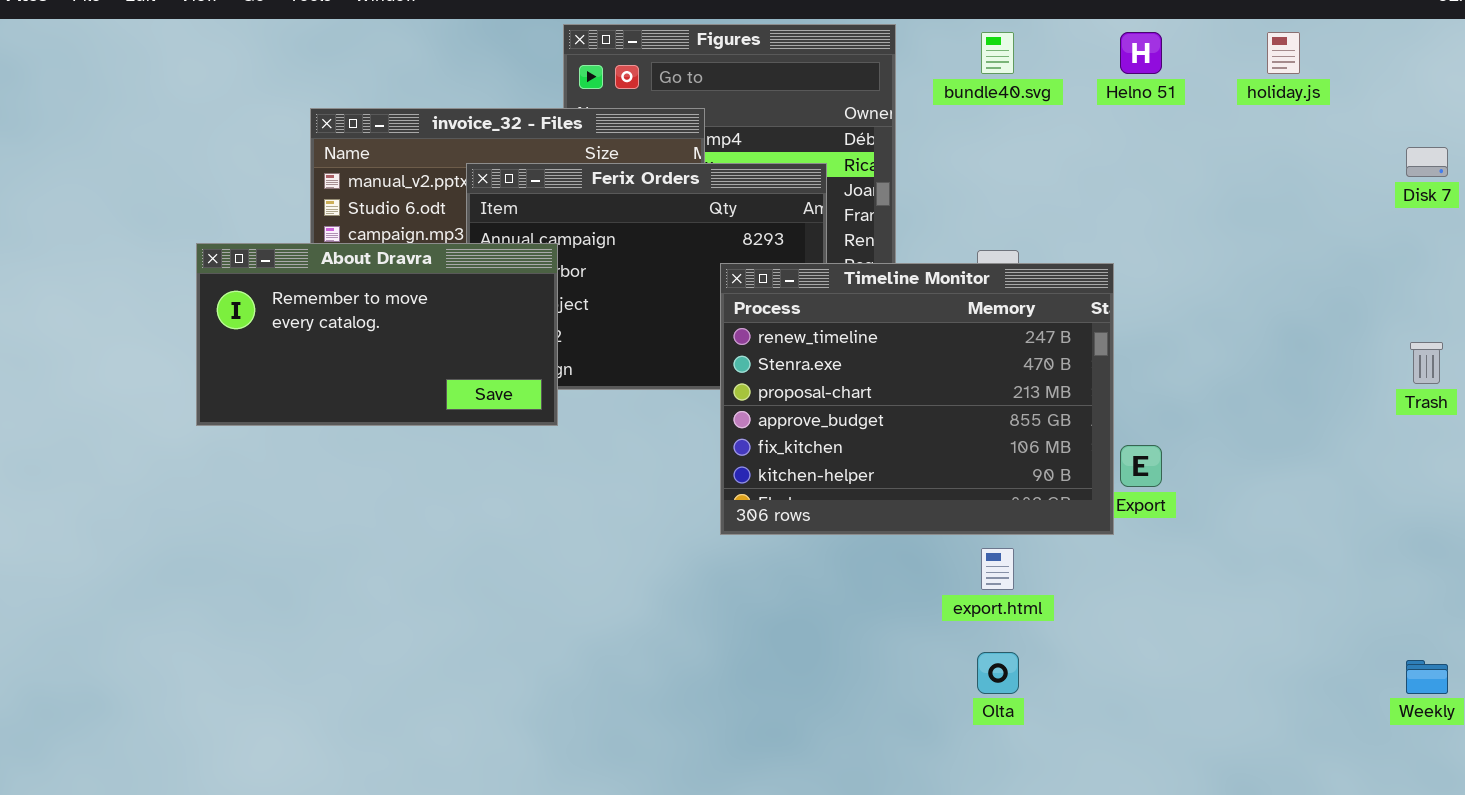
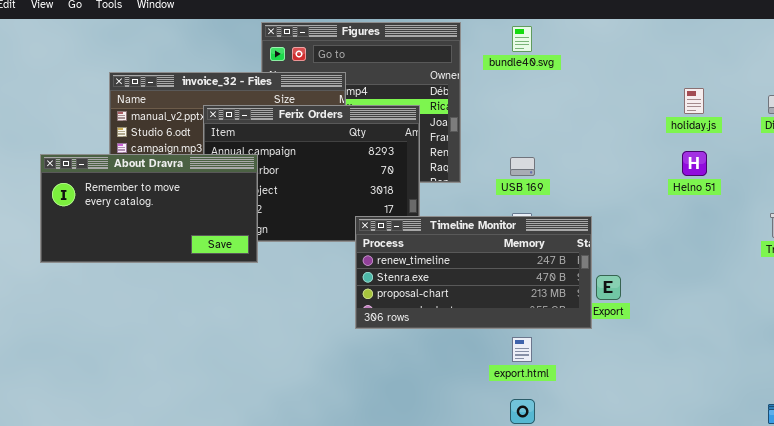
Helno 51: [1120,32,1162,74] -> [682,151,707,176], moved
holiday.js: [1267,32,1300,74] -> [684,88,704,114], moved
Timeline Monitor: [720,263,1114,535] -> [355,216,592,329], resized

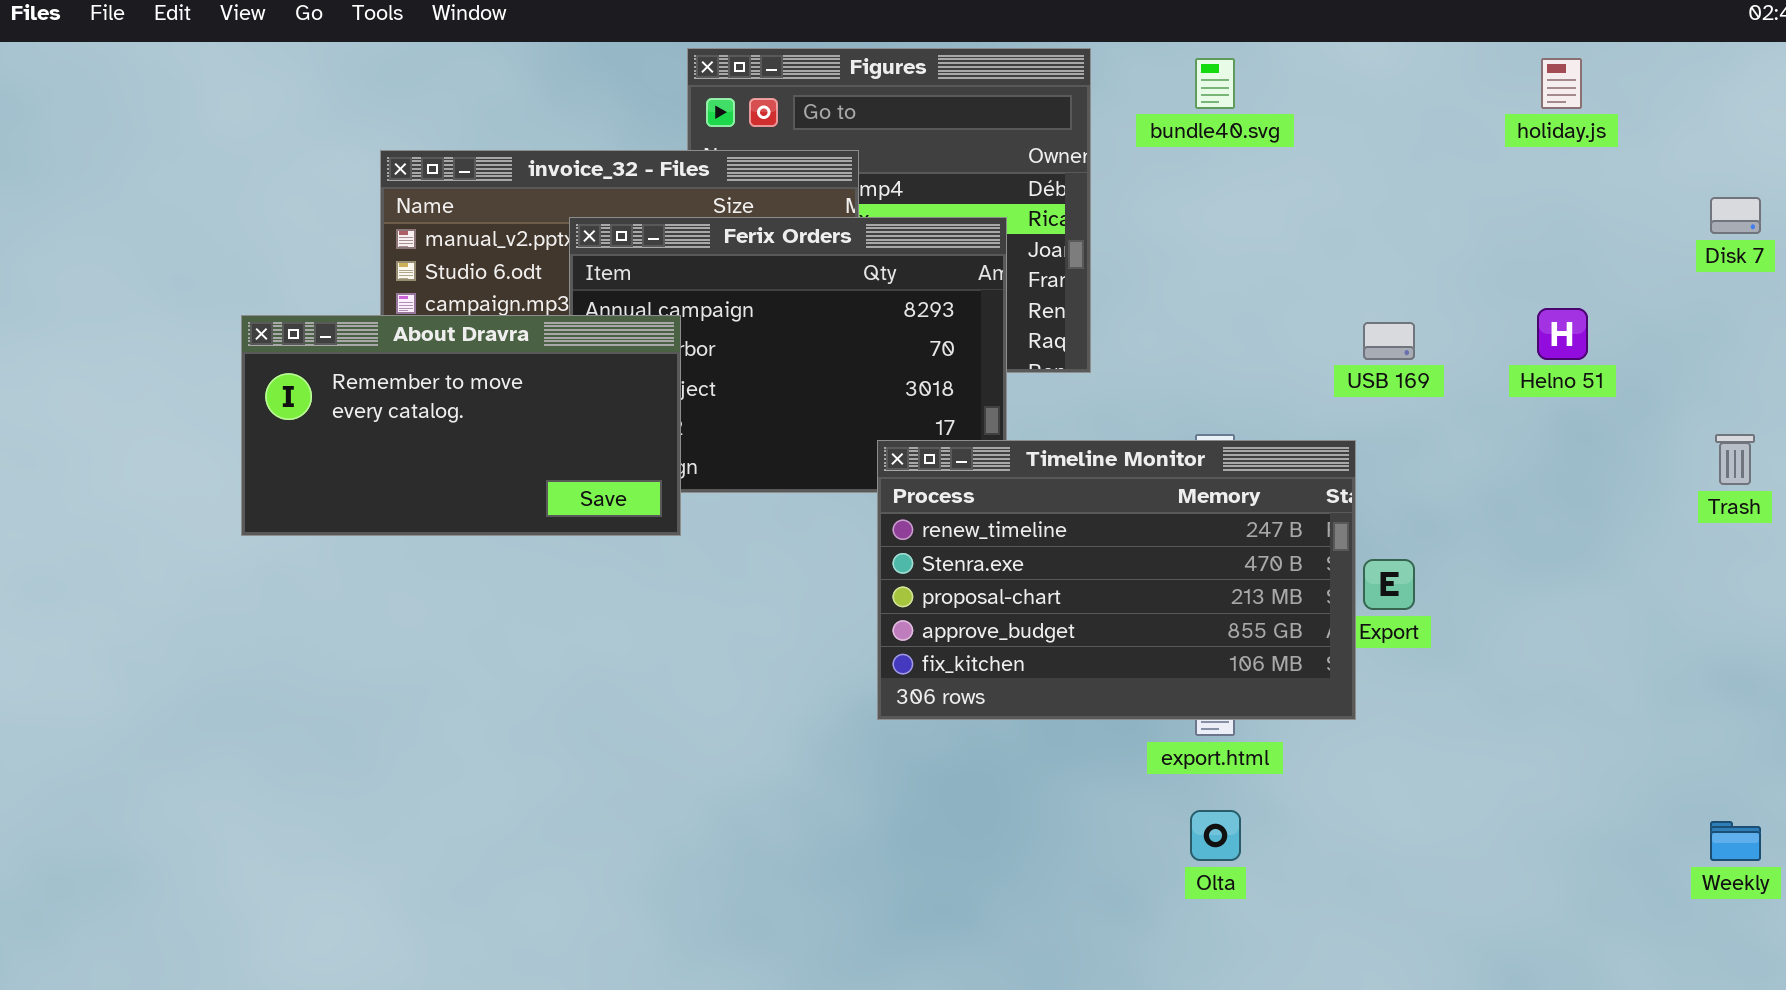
holiday.js: [684,88,704,114] -> [1541,58,1582,109], moved
USB 169: [510,157,535,176] -> [1363,322,1415,360], moved
Timeline Monitor: [355,216,592,329] -> [877,440,1356,720], resized

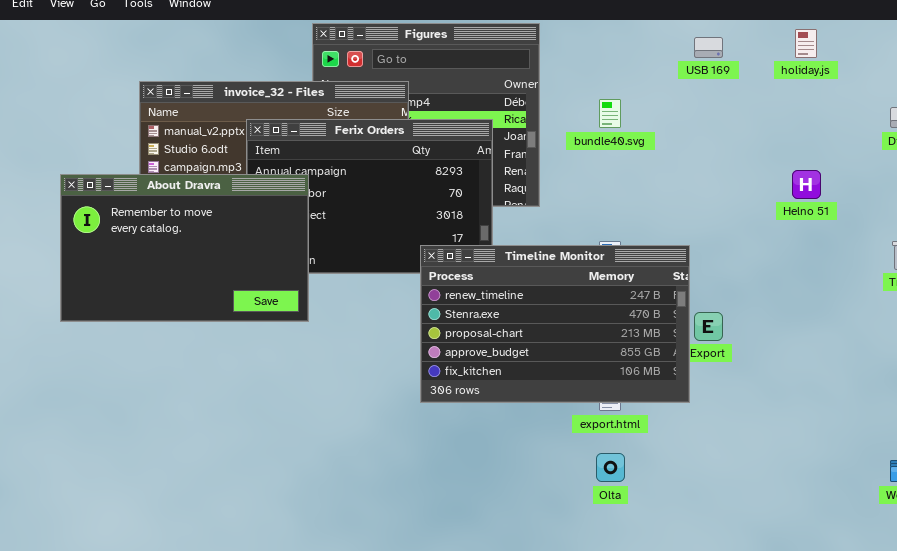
bundle40.svg: [1195,58,1235,109] -> [599,99,621,128], moved
About Dravra: [241,315,681,536] -> [60,174,309,322], resized
USB 169: [1363,322,1415,360] -> [694,37,723,58], moved

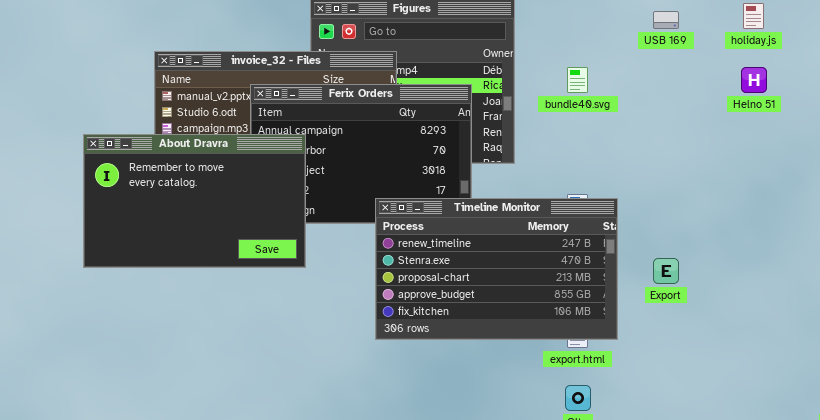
Helno 51: [792,170,821,199] -> [741,67,767,93], moved
Timeline Monitor: [420,245,690,403] -> [375,198,618,340], moved

